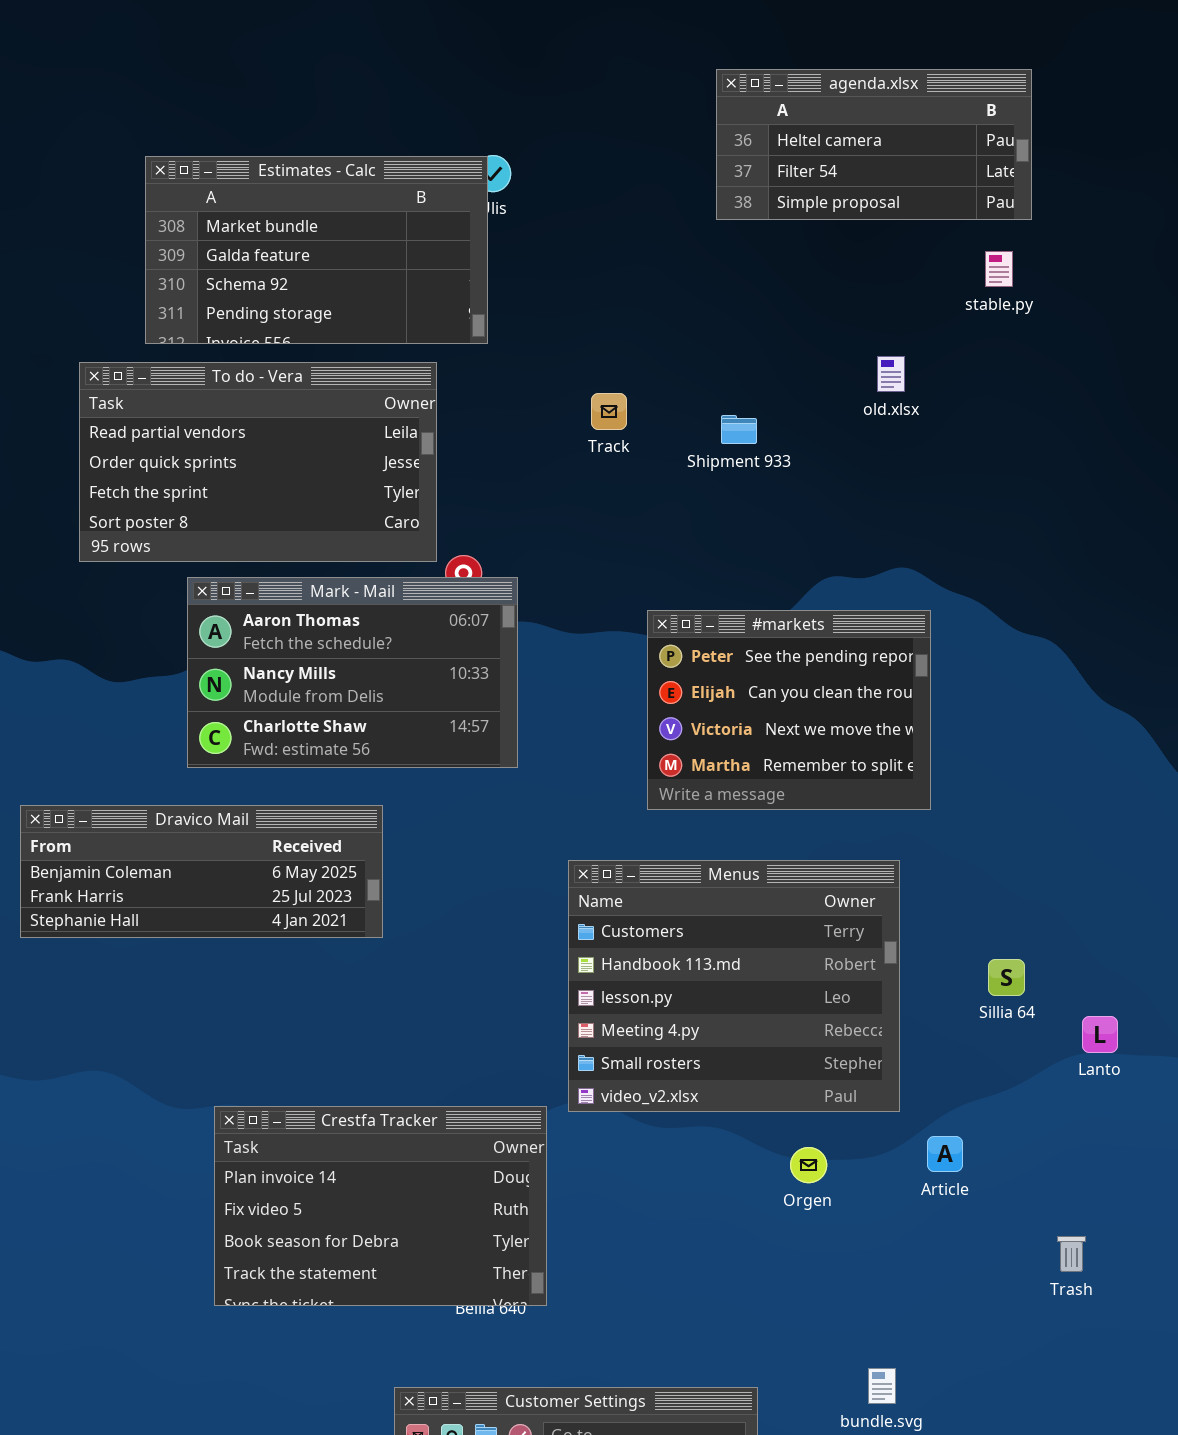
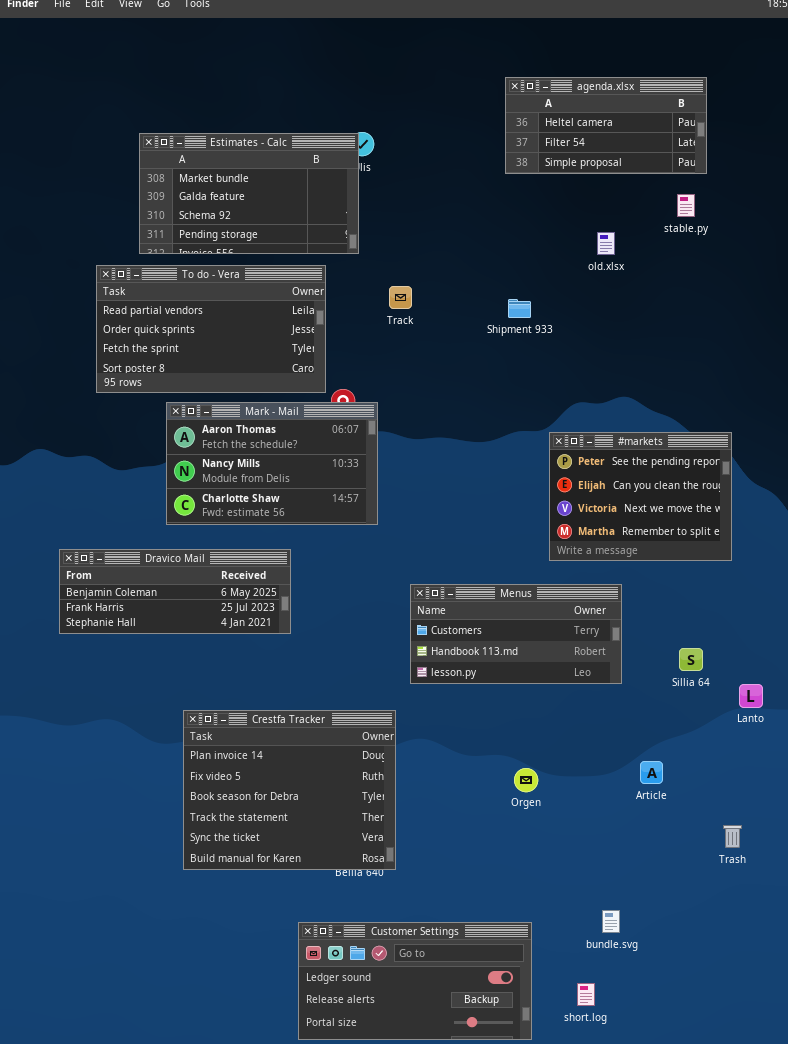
old.xlsx: [877,356,905,392] -> [597,232,615,255], moved
Track: [591,393,627,430] -> [389,286,412,309], moved
#markets: [647,610,931,810] -> [549,432,732,561], moved
Menus: [568,860,900,1112] -> [410,584,622,684], resized
Crestfa Tracker: [214,1106,547,1306] -> [183,710,396,870], resized
Orgen: [790,1147,827,1183] -> [514,768,538,792], moved

